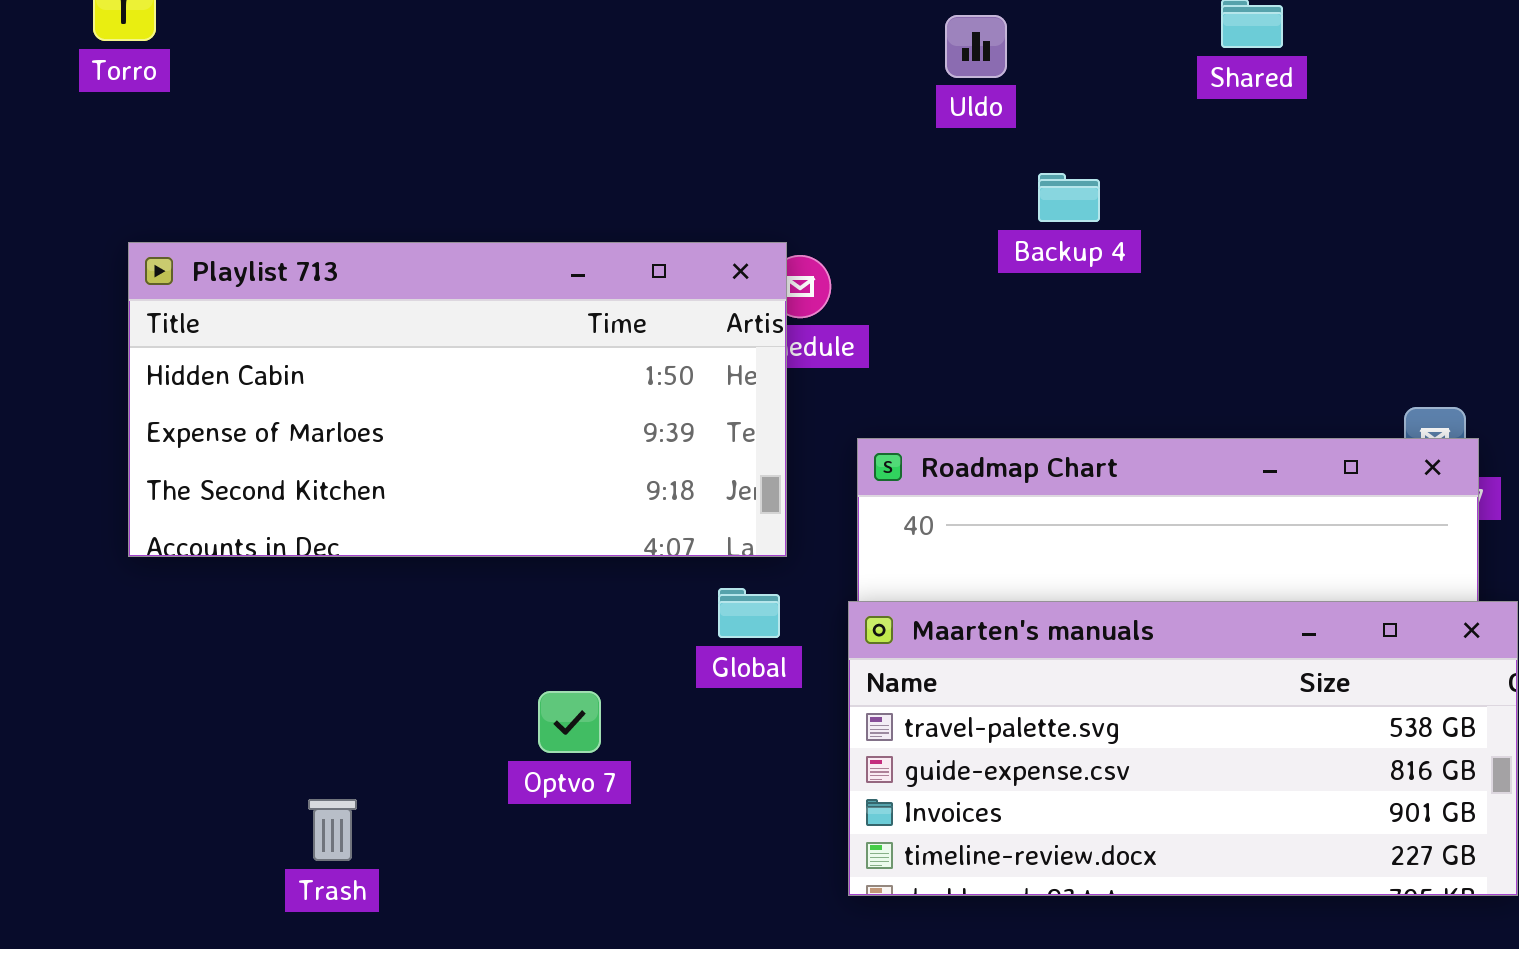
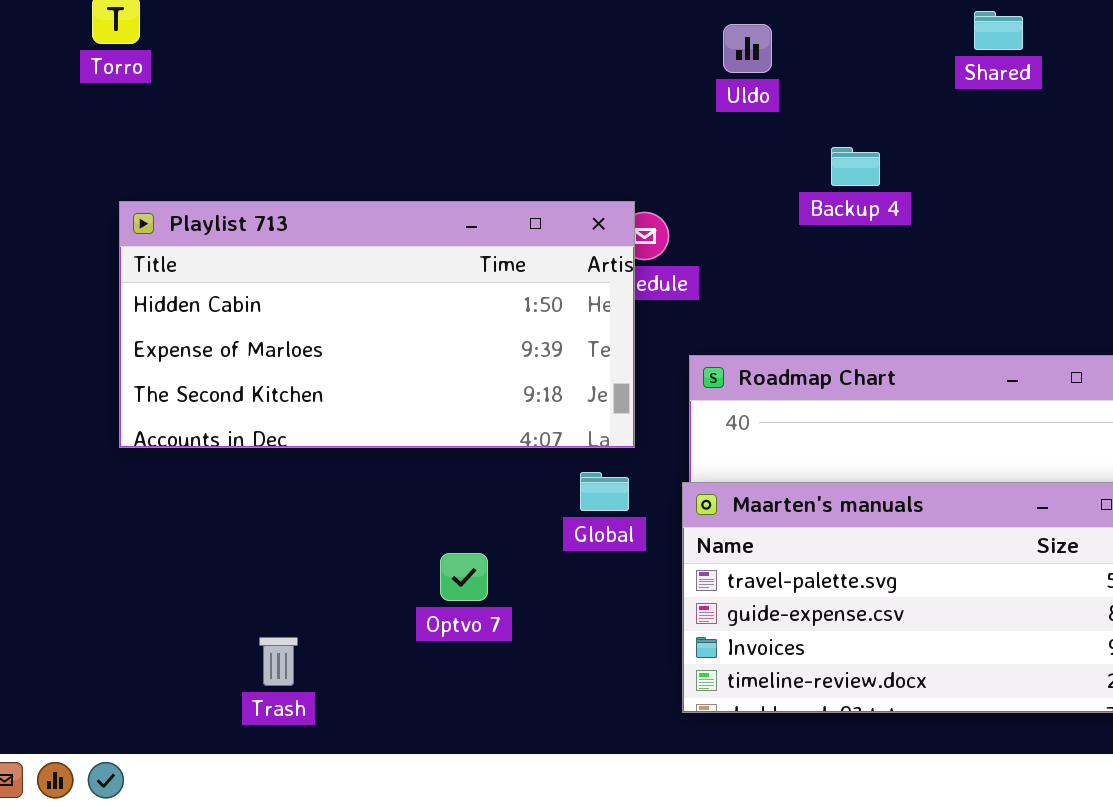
Uldo: [945,15,1007,78] -> [723,24,772,73], moved

